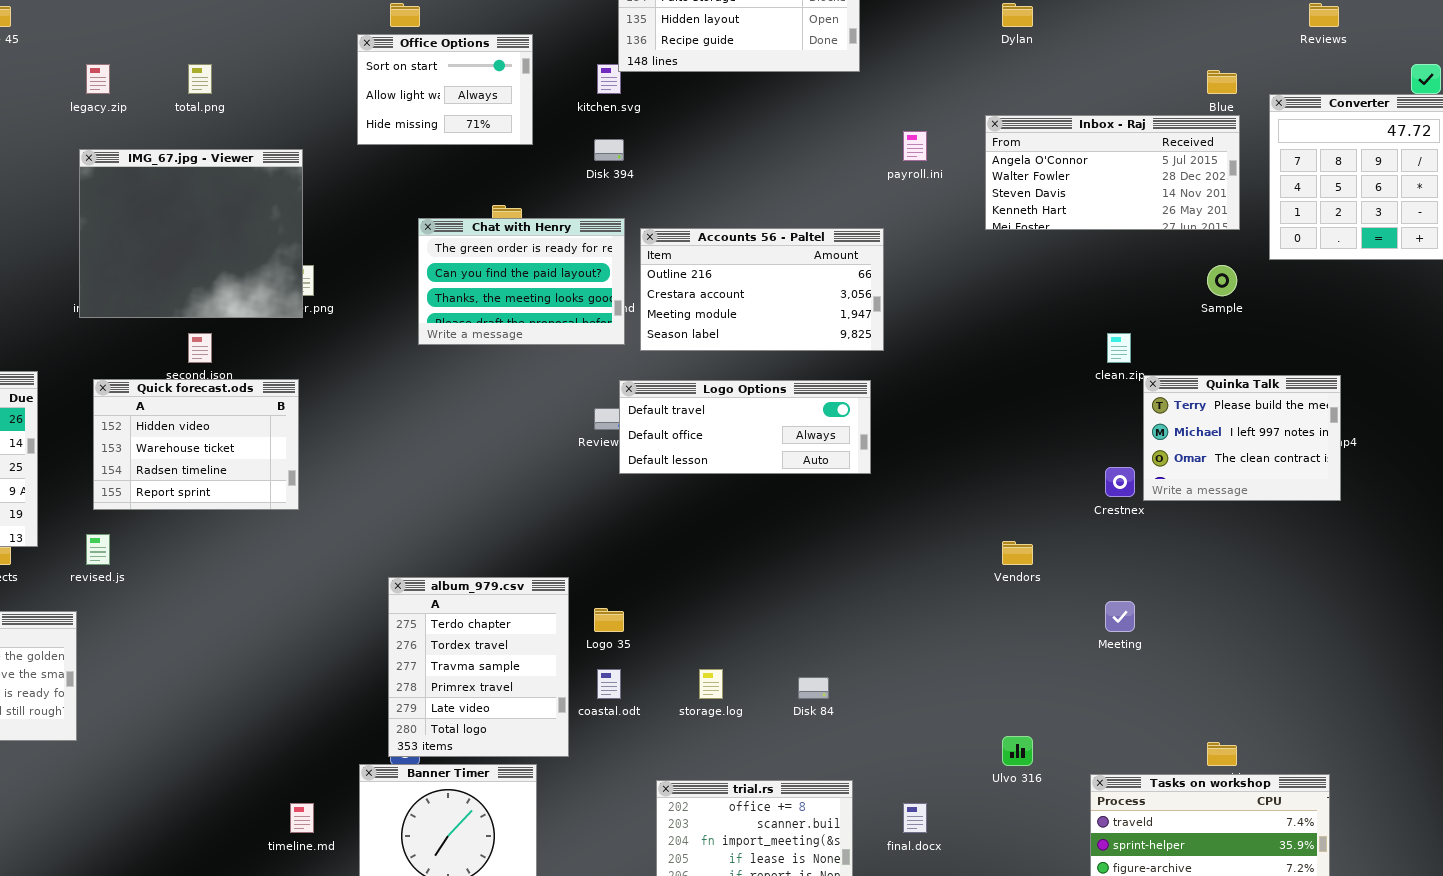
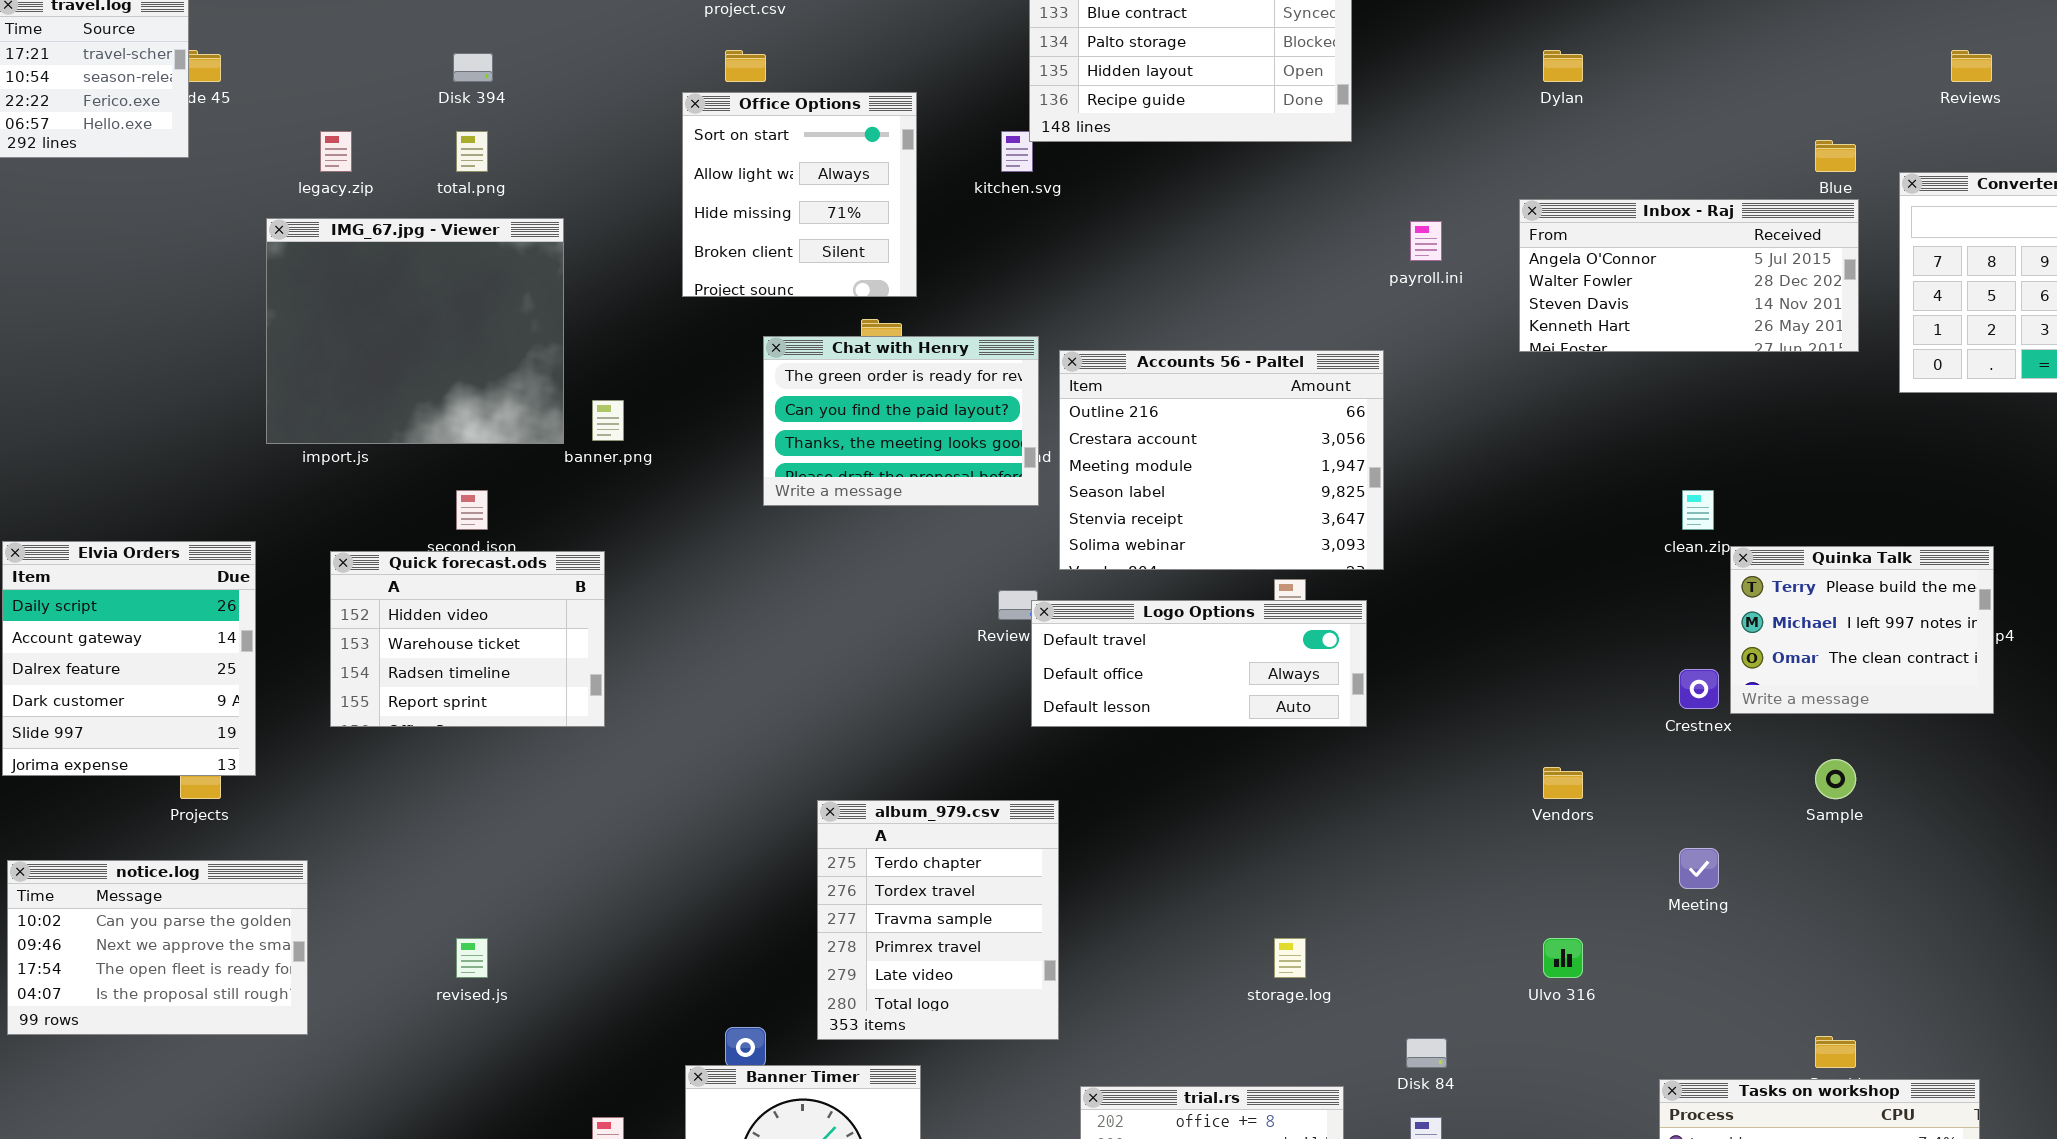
Office Options: [357,34,533,145] -> [682,92,917,297], resized
Disk 394: [594,139,624,161] -> [453,53,493,82], moved
IMG_67.jpg - Viewer: [79,149,303,318] -> [266,218,564,444], moved
Accounts 56 - Paltel: [640,228,884,351] -> [1059,350,1384,570], resized
Sample: [1207,265,1237,296] -> [1815,759,1856,799], moved
Logo Options: [619,380,871,474] -> [1031,600,1367,727], moved
revised.js: [86,534,110,565] -> [456,938,488,978], moved
album_979.csv: [388,577,569,757] -> [817,800,1059,1040], moved
storage.log: [699,669,723,699] -> [1274,938,1306,978], moved
Disk 84: [798,677,829,699] -> [1406,1038,1447,1068], moved
Ulvo 316: [1002,736,1033,766] -> [1543,938,1583,978], moved

